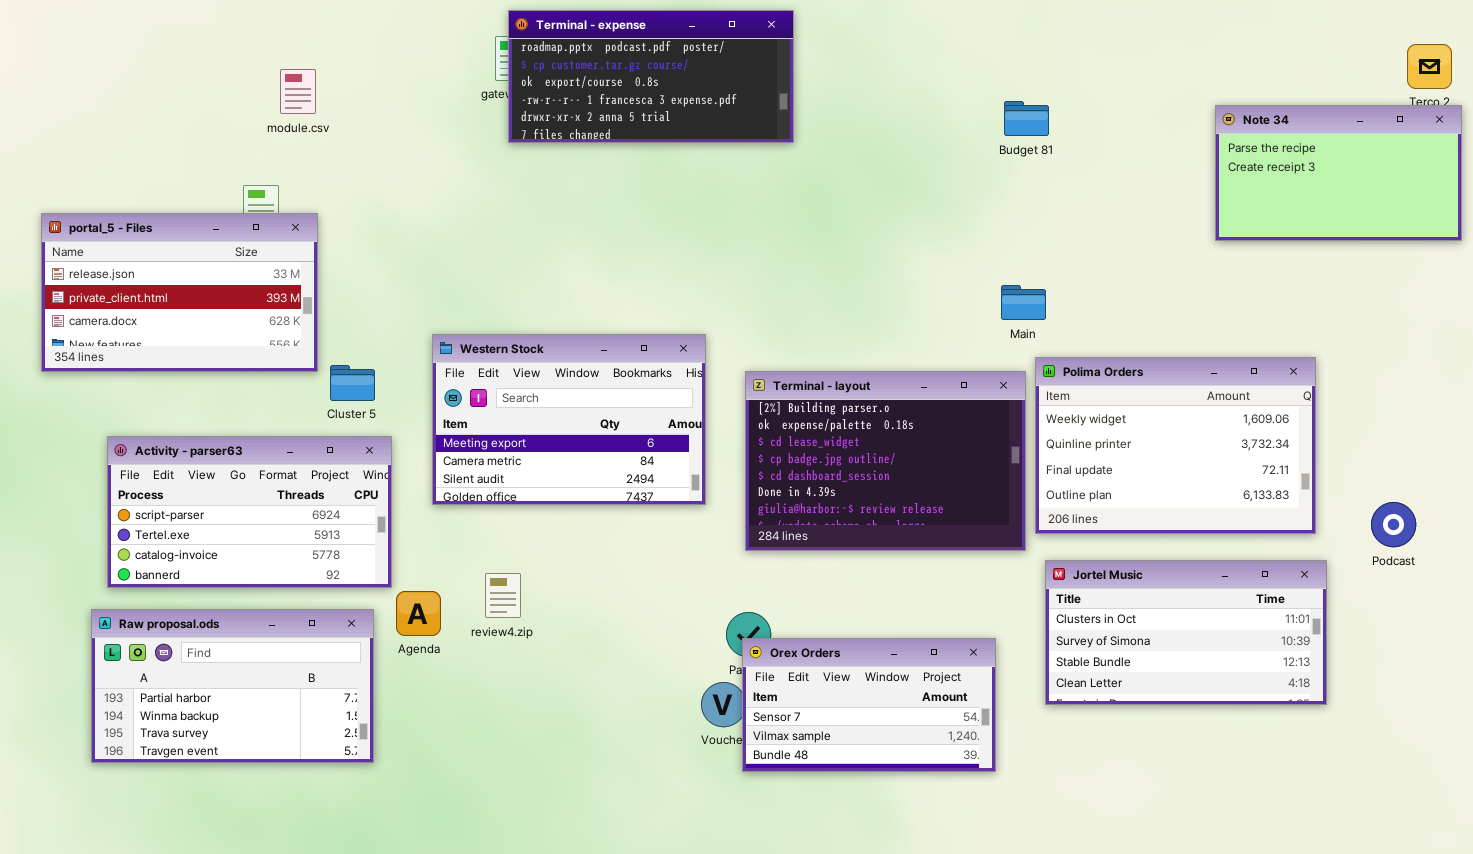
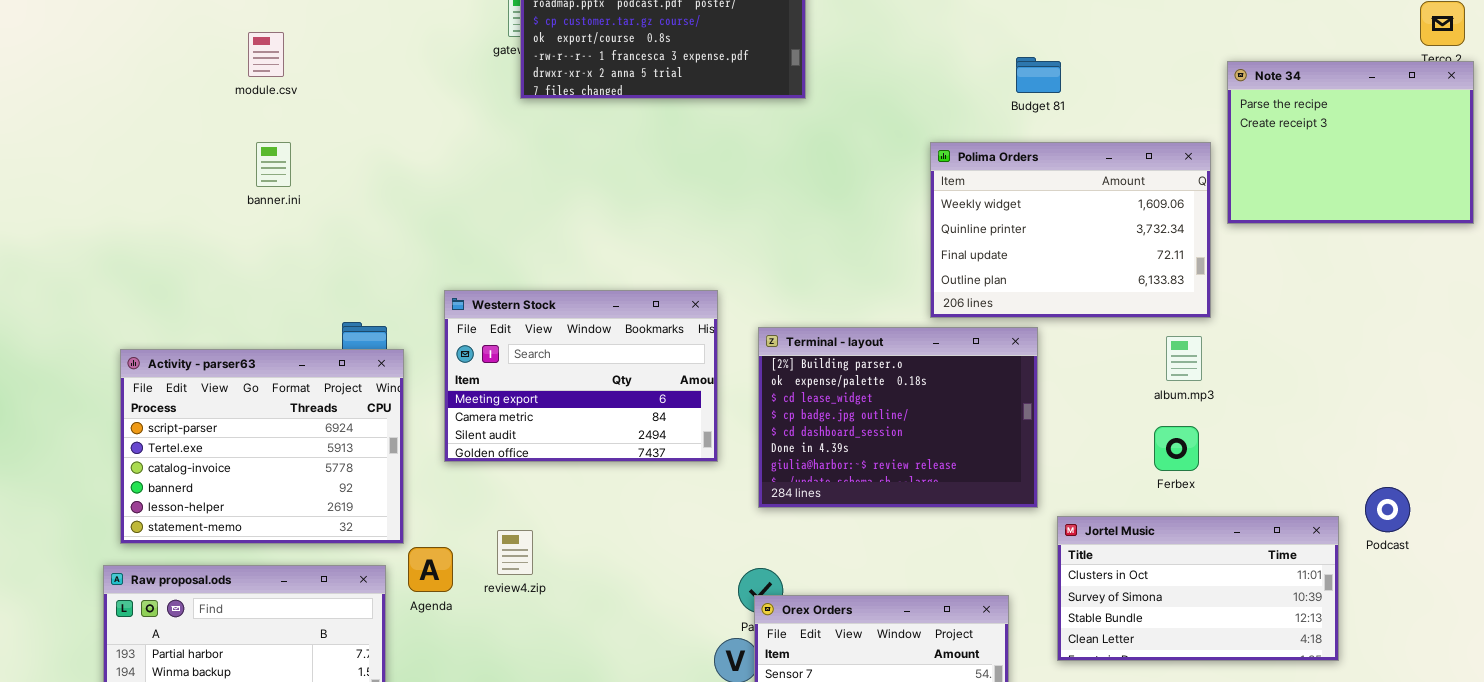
module.csv: [280,69,316,114] -> [248,32,284,77], moved
Note 34: [1215,105,1462,241] -> [1227,61,1474,224], resized
portal_5 - Files: [41,213,318,372] -> none, closed
Polima Orders: [1035,357,1316,534] -> [930,142,1211,318], moved
Activity - parser63: [107,436,392,588] -> [120,349,404,544], resized
Podcast: [1371,502,1416,547] -> [1365,487,1410,532], moved

